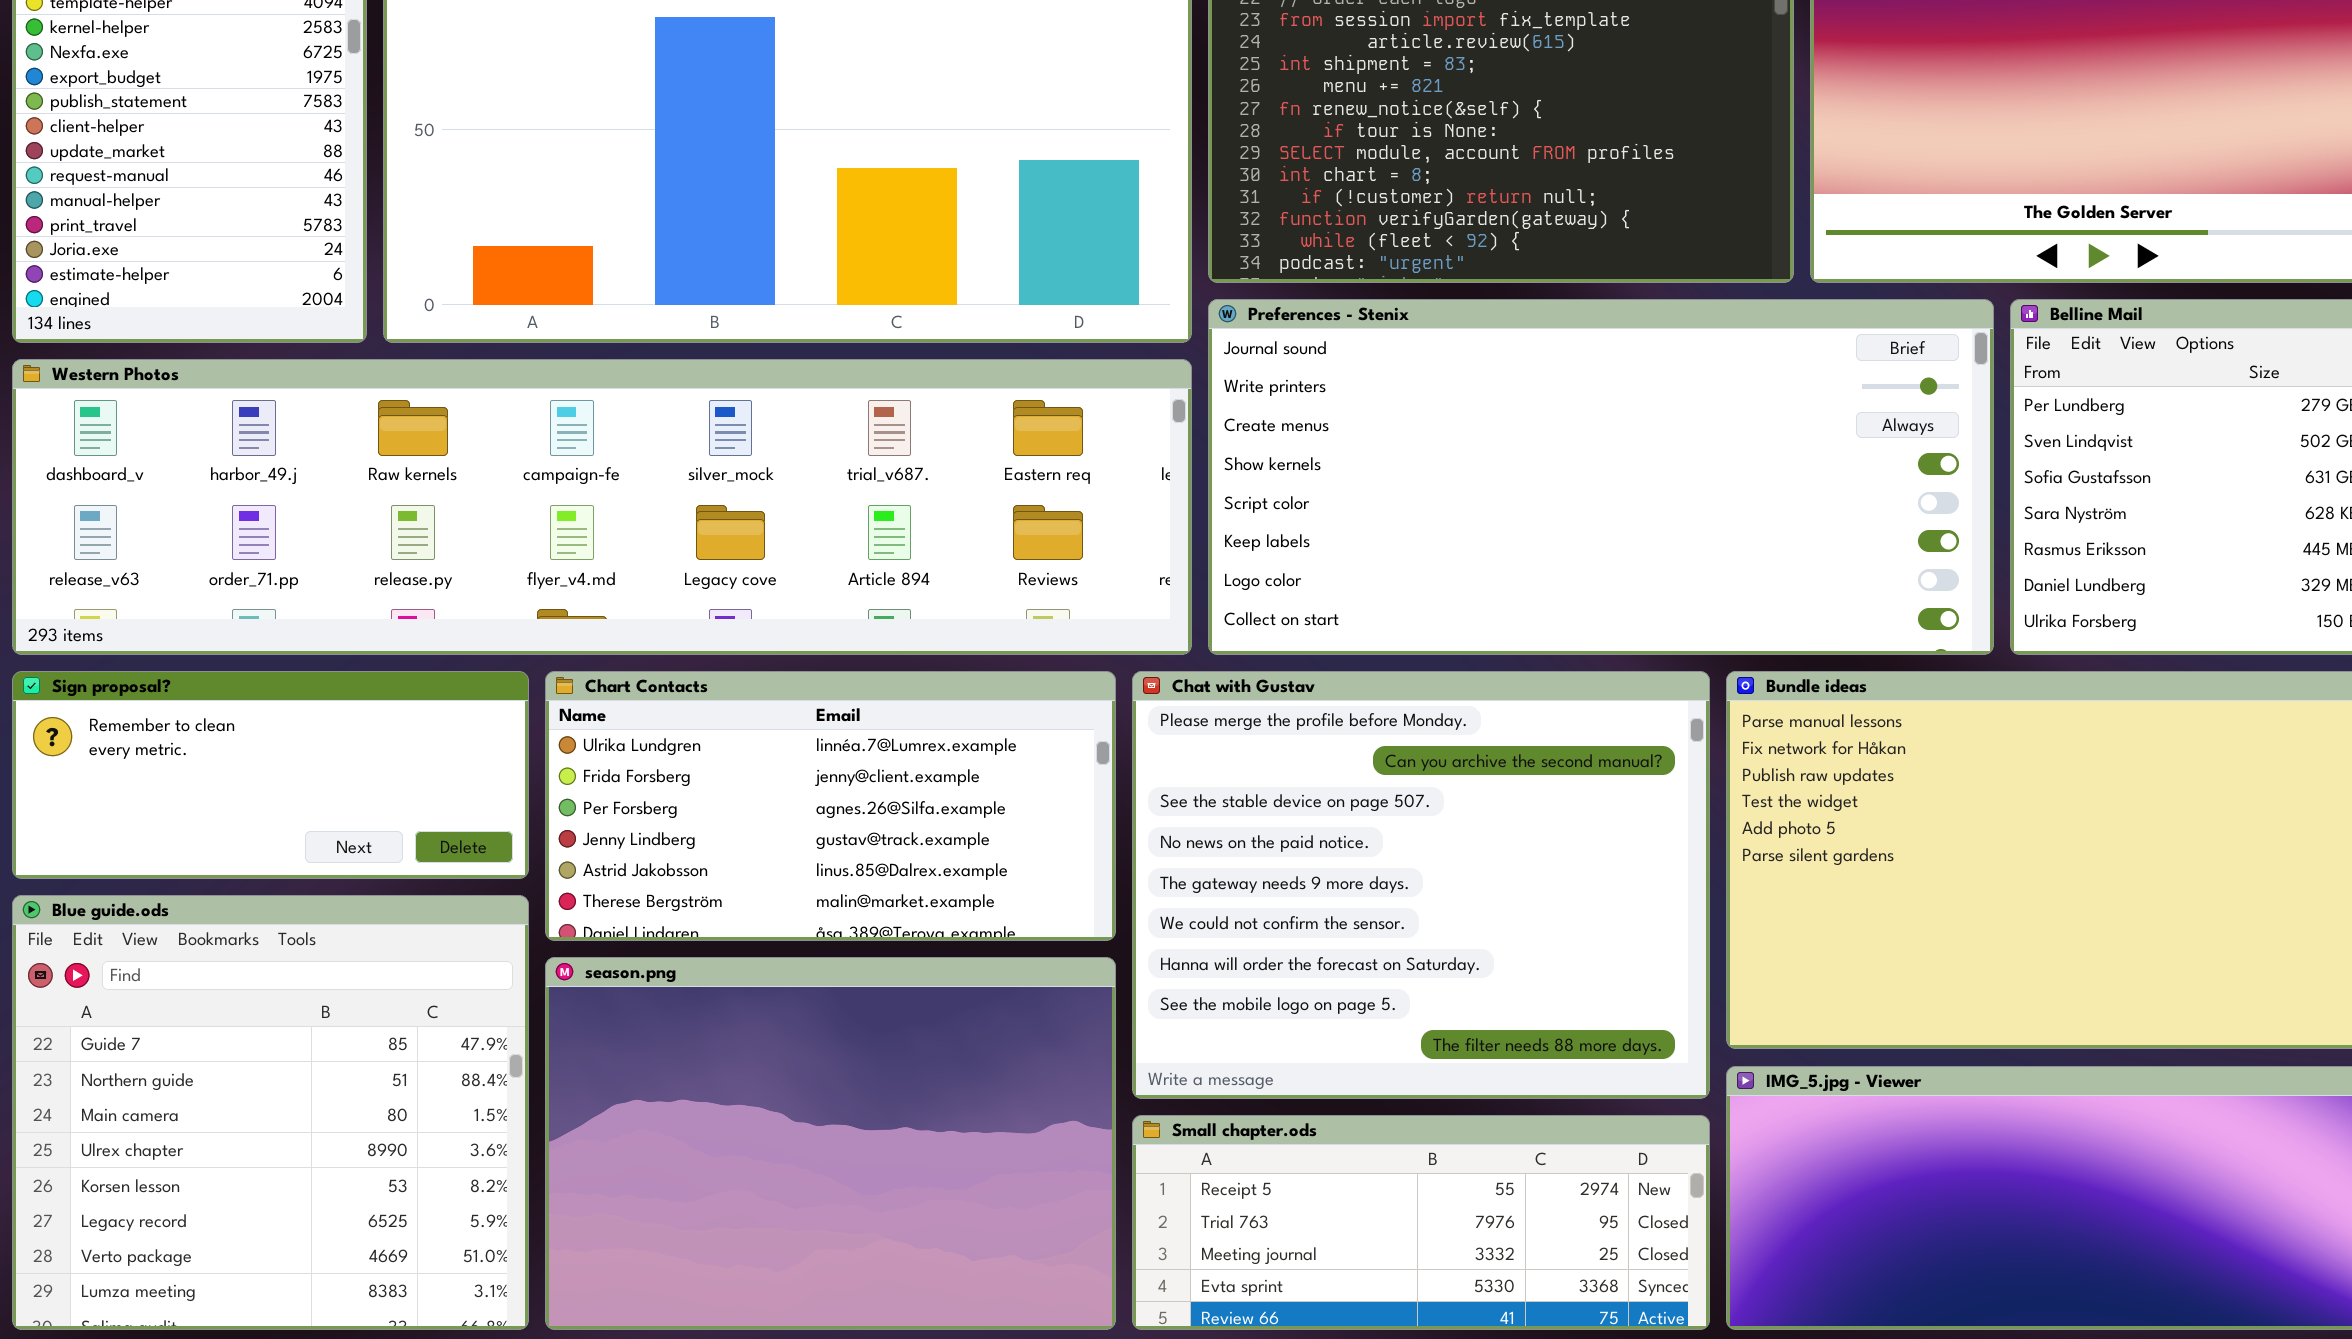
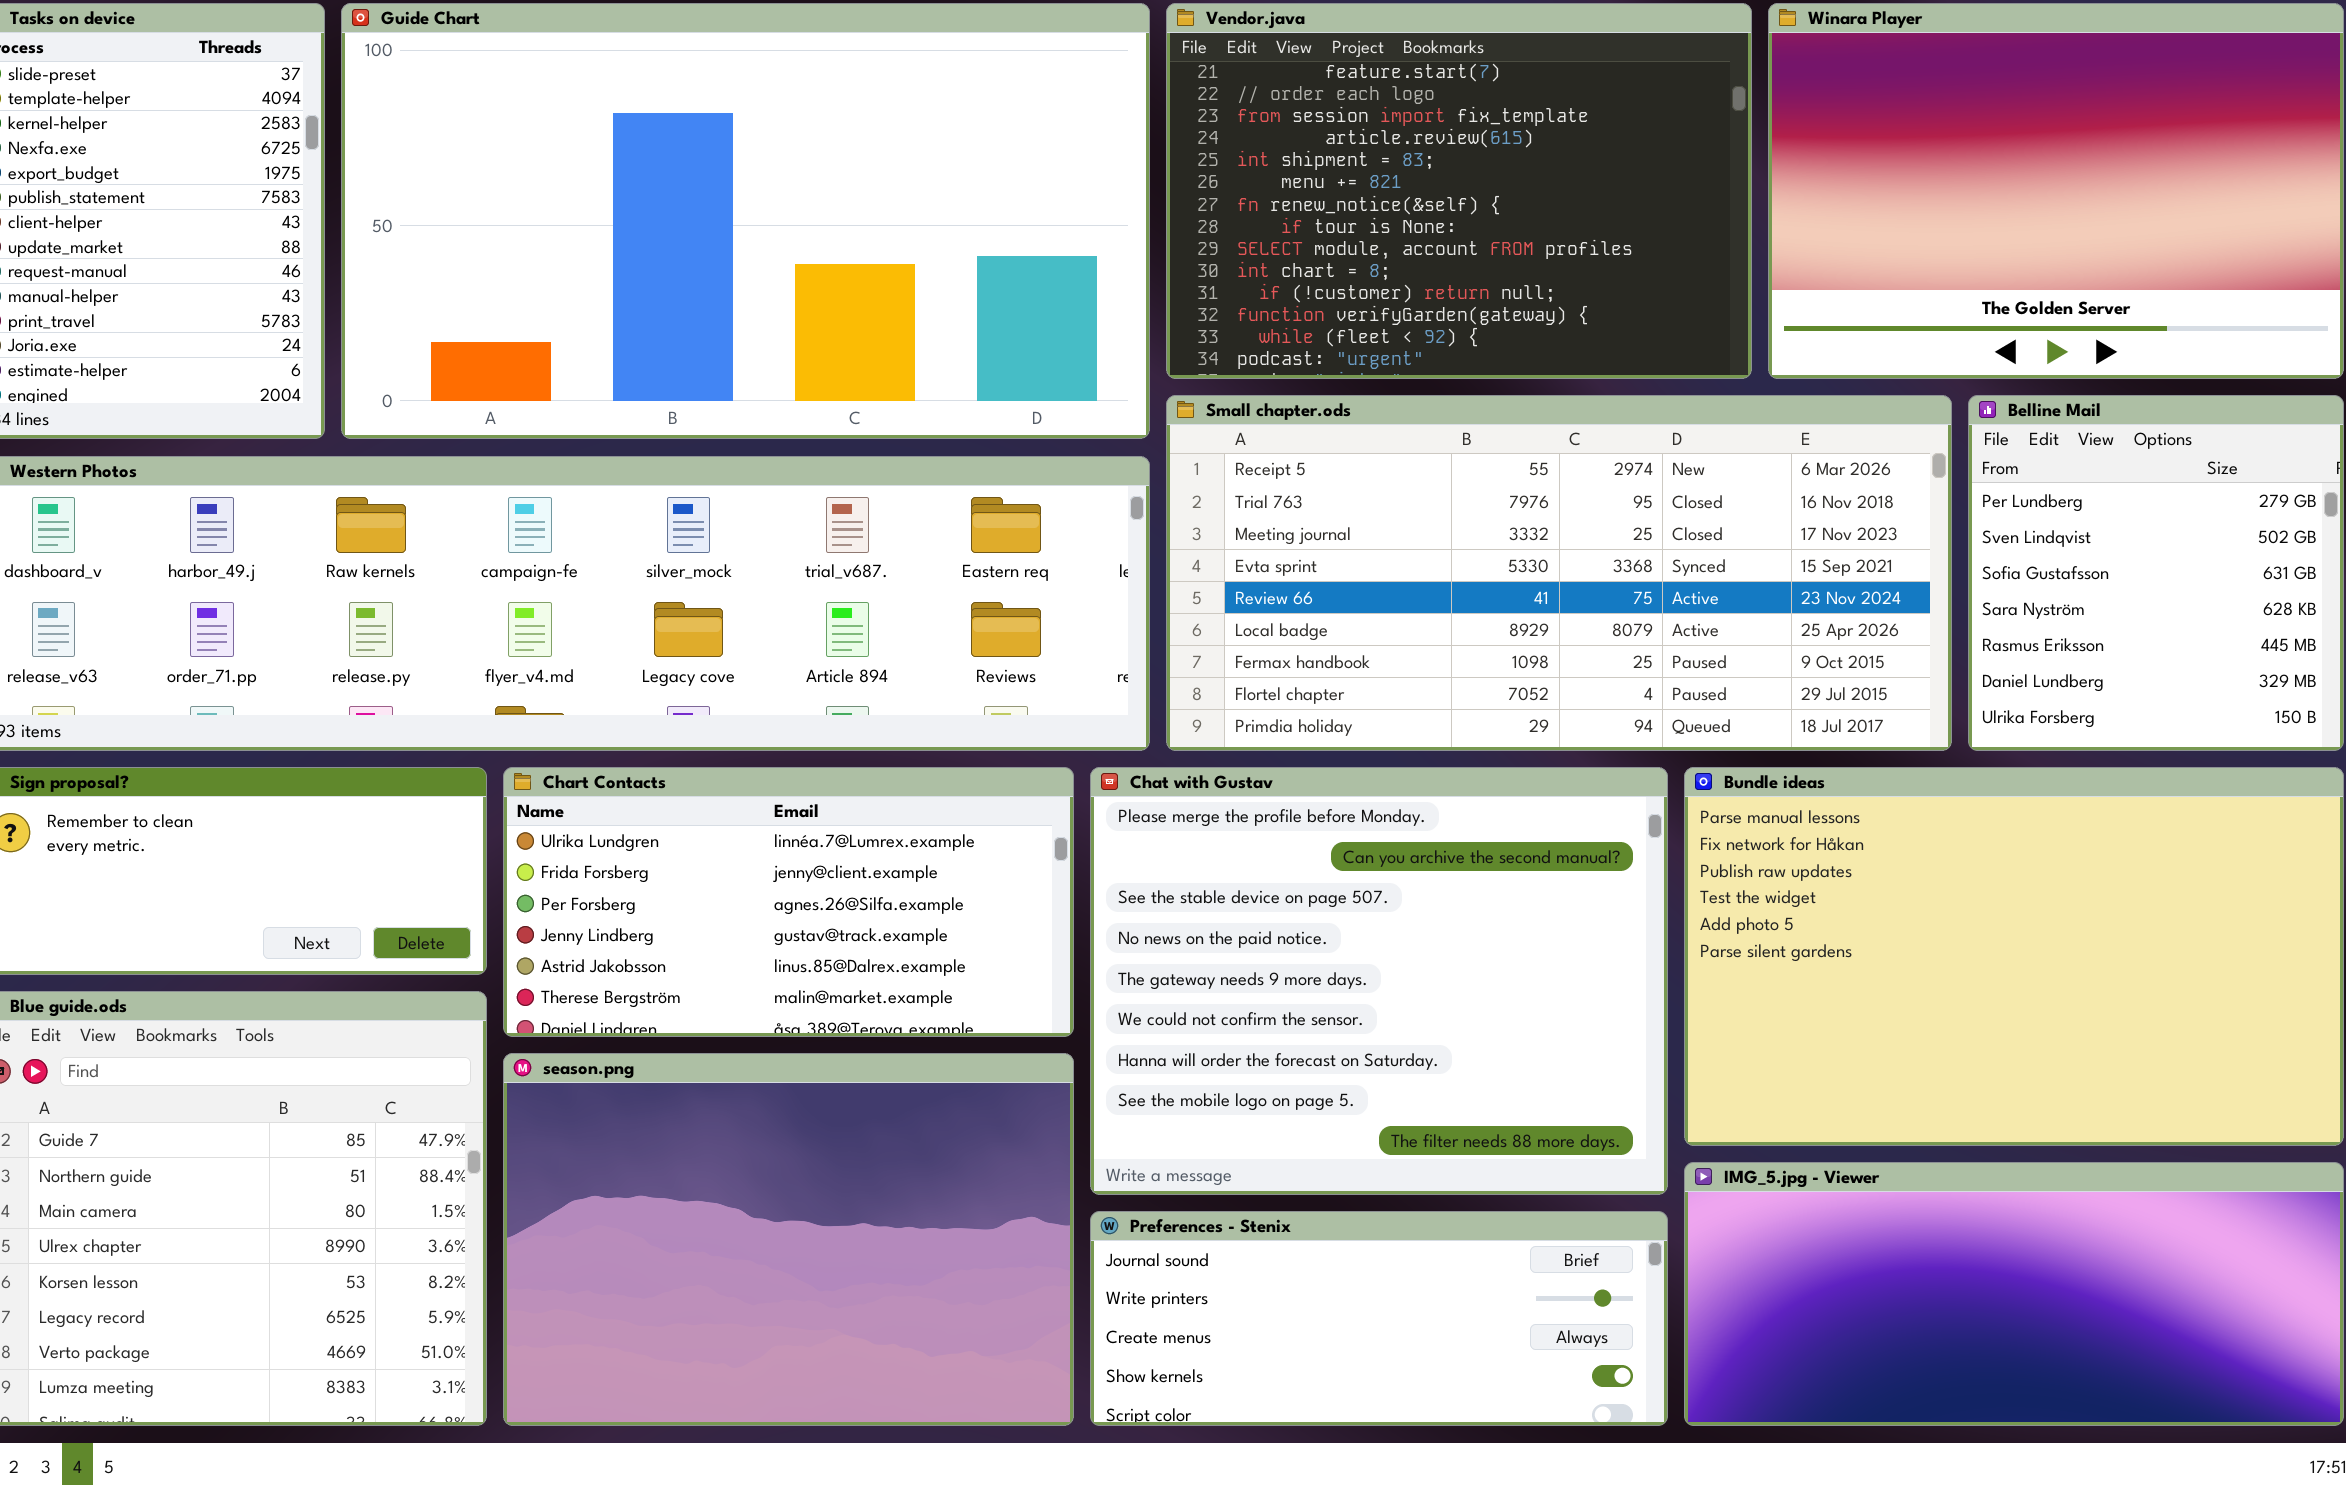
Preferences - Stenix: [1208,299,1994,655] -> [1090,1211,1668,1426], moved, resized
Small chapter.ods: [1132,1115,1710,1330] -> [1166,395,1952,751], moved, resized

